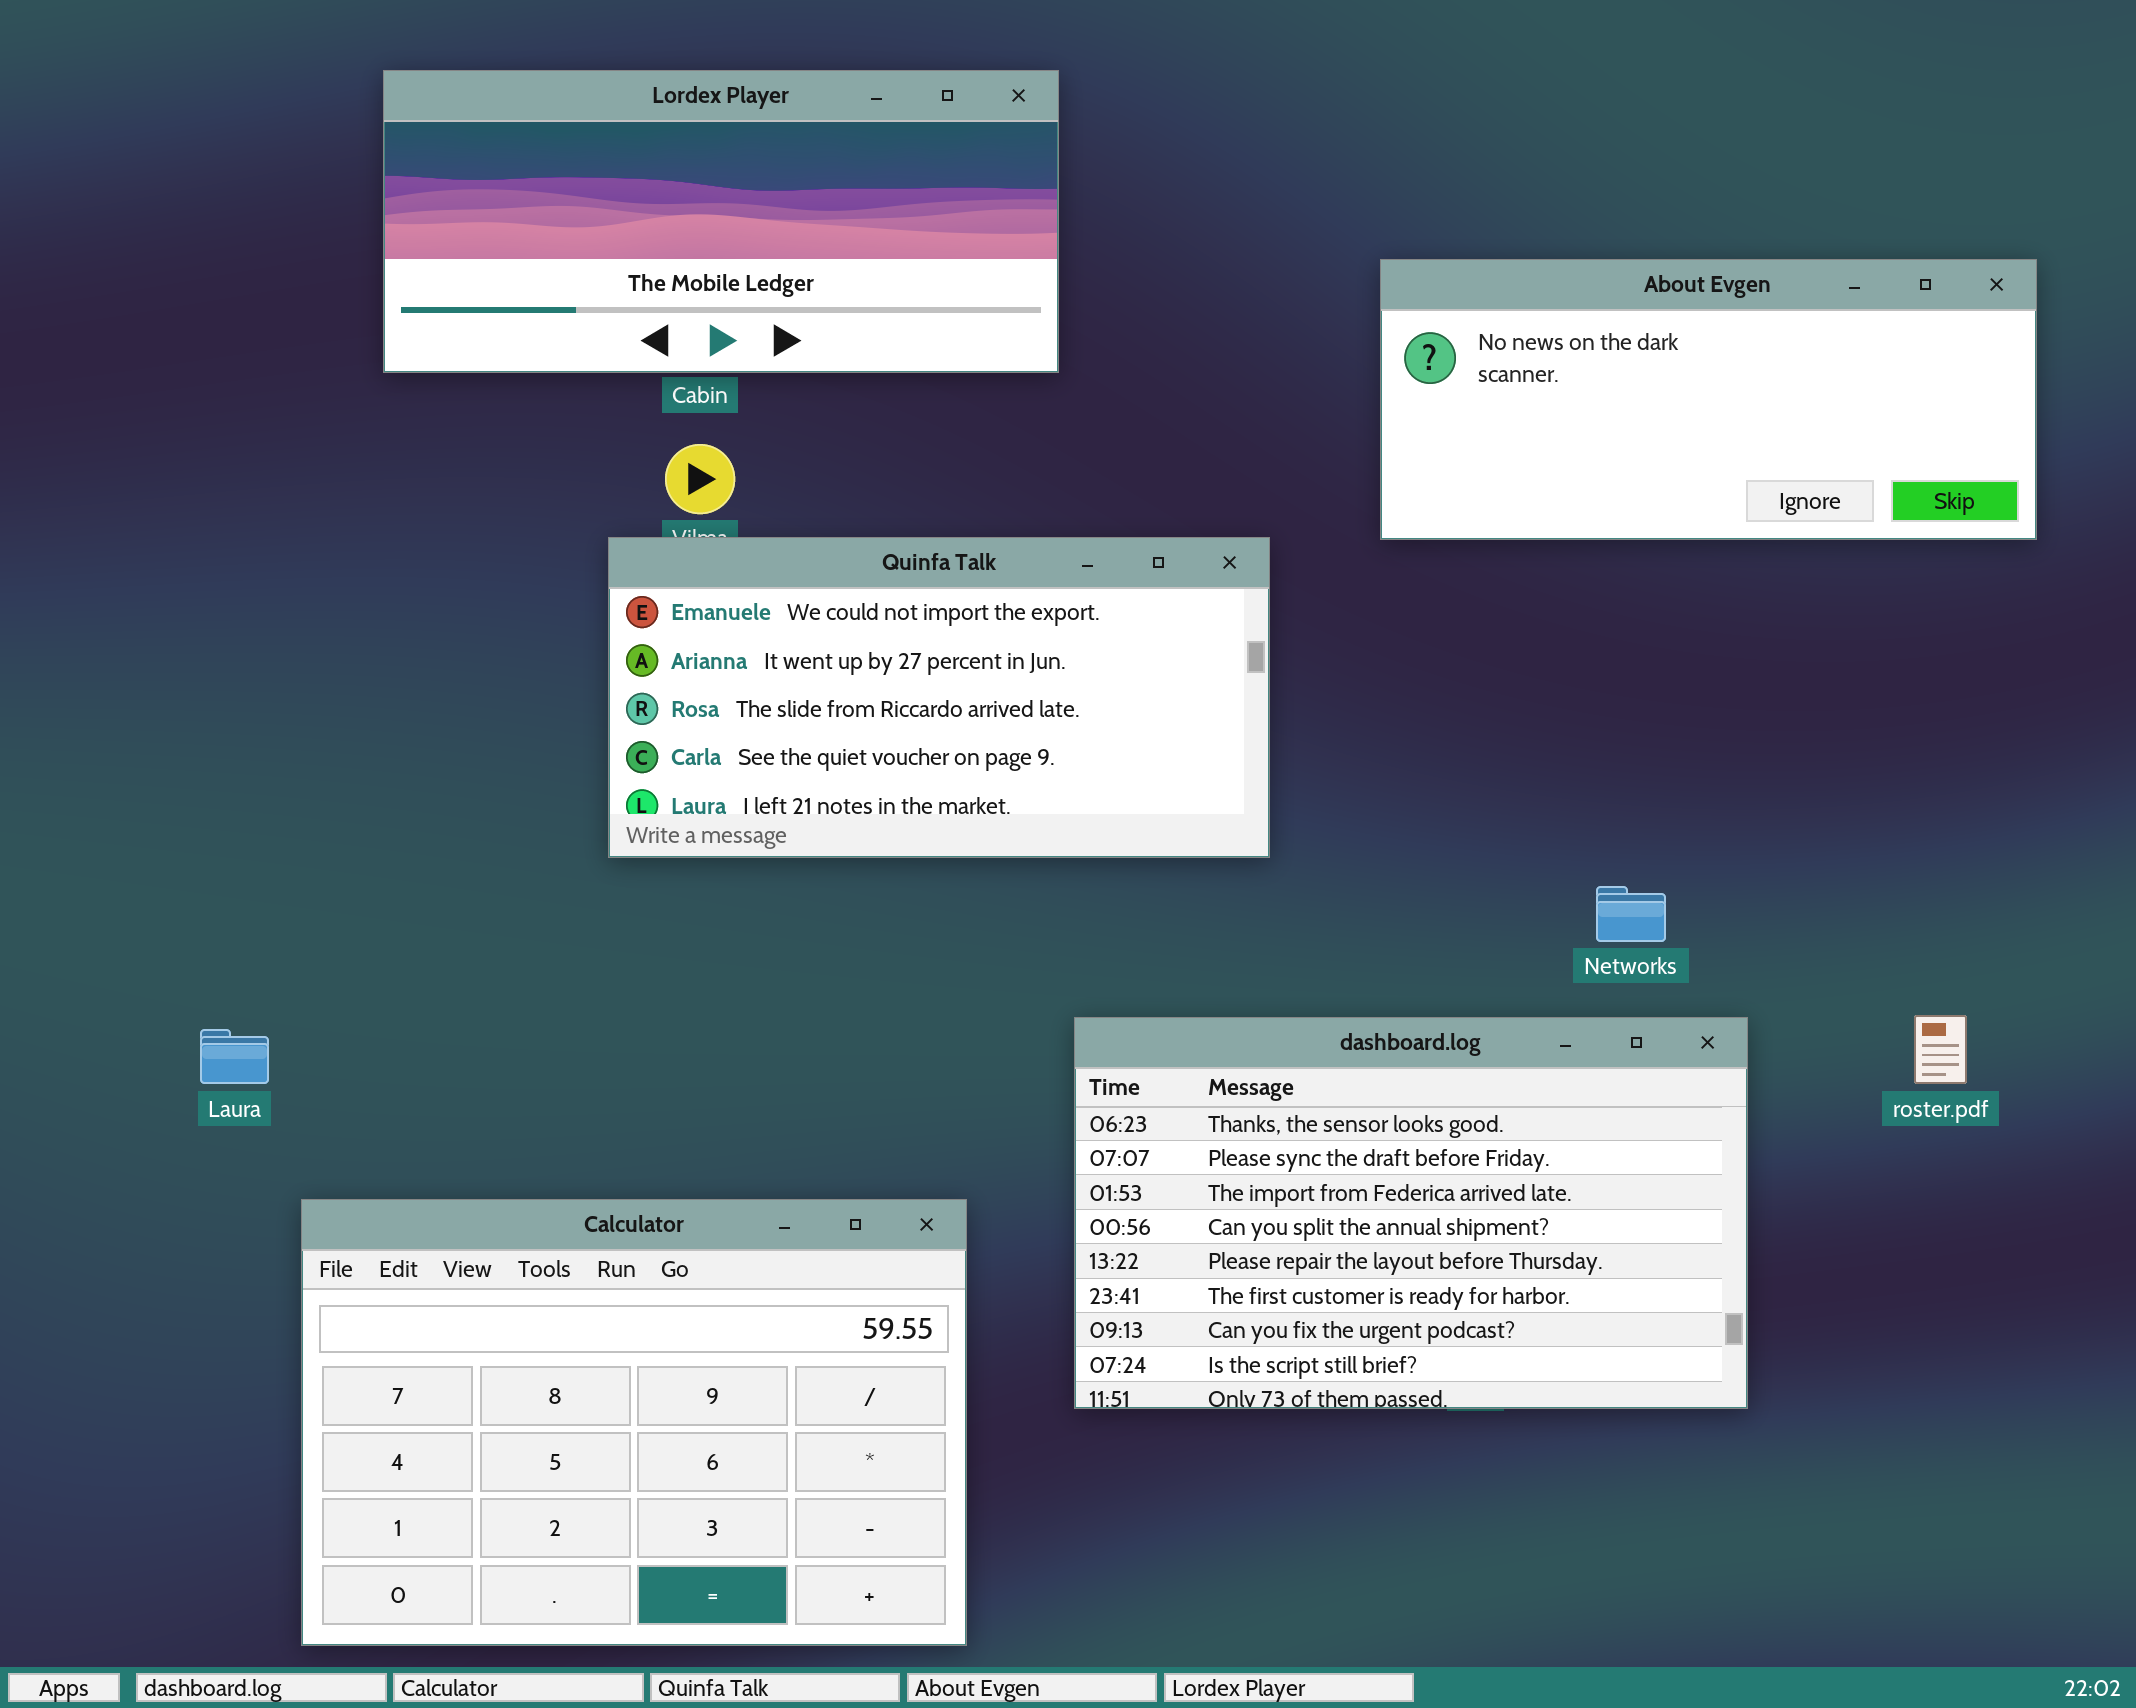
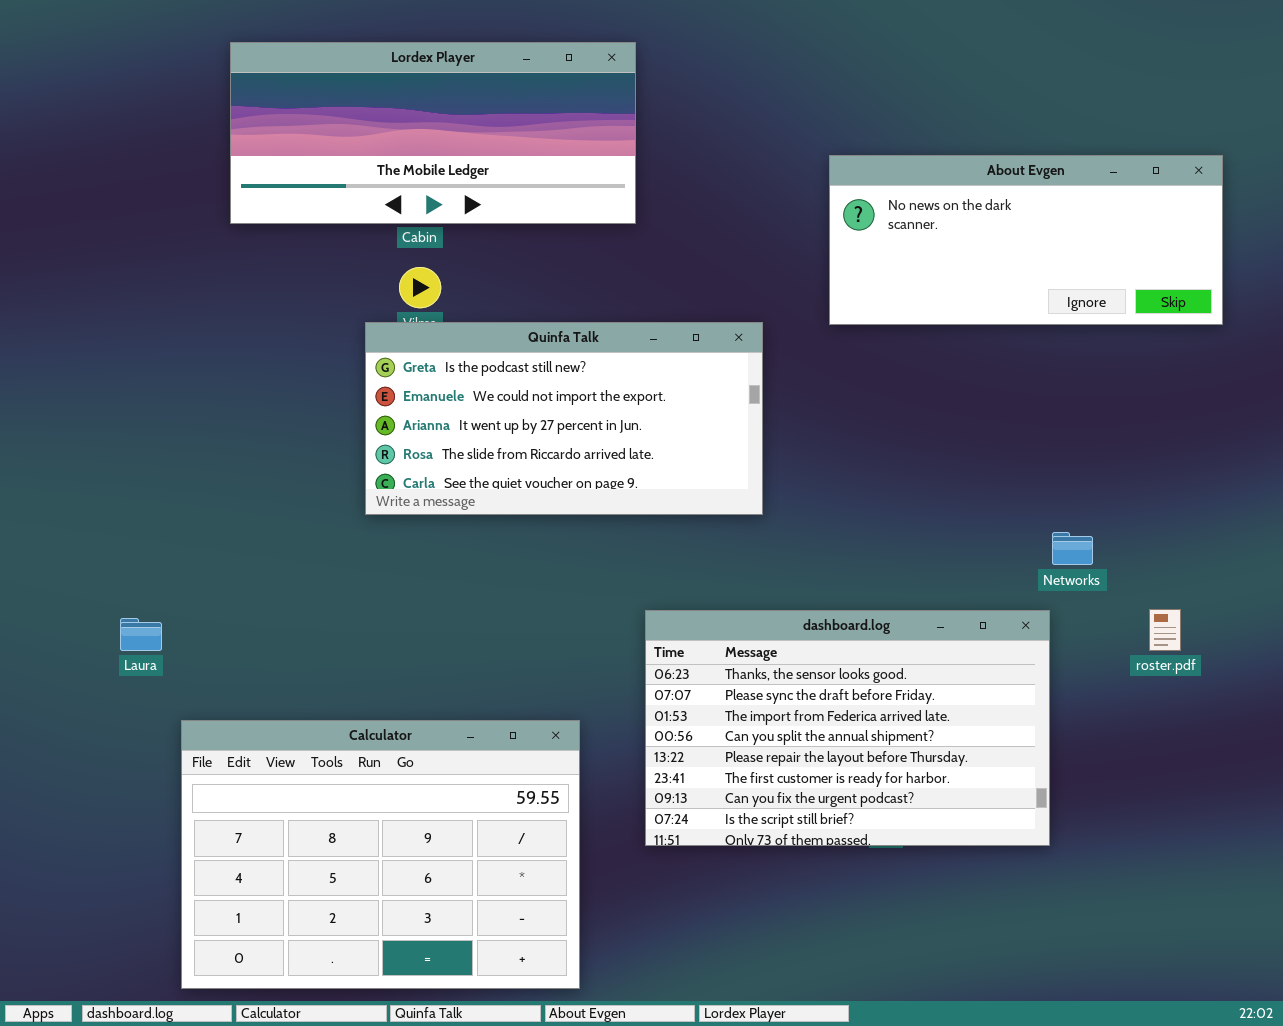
Quinfa Talk: [608,537,1270,858] -> [365,322,763,515], scrolled up 1 row
Networks: [1596,886,1666,942] -> [1052,532,1093,565], moved

